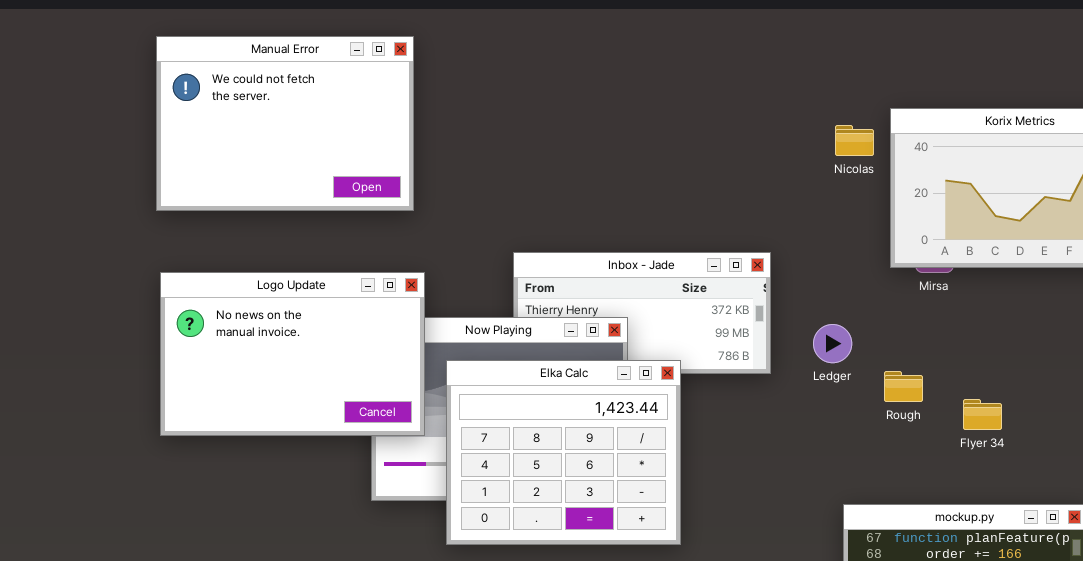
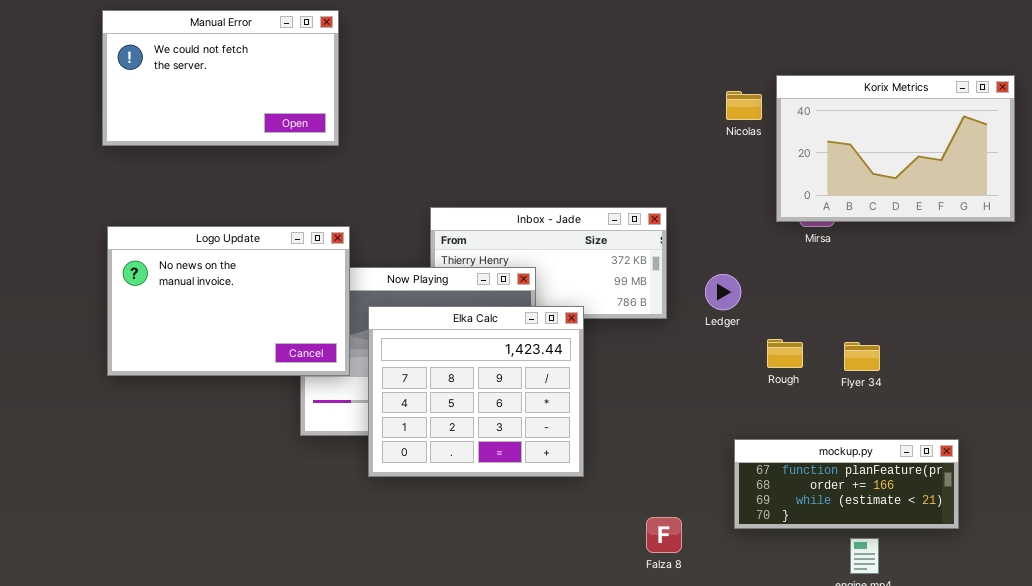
Manual Error: [156,36,414,211] -> [102,10,339,146], resized
Rough: [884,371,923,402] -> [767,339,803,368], moved

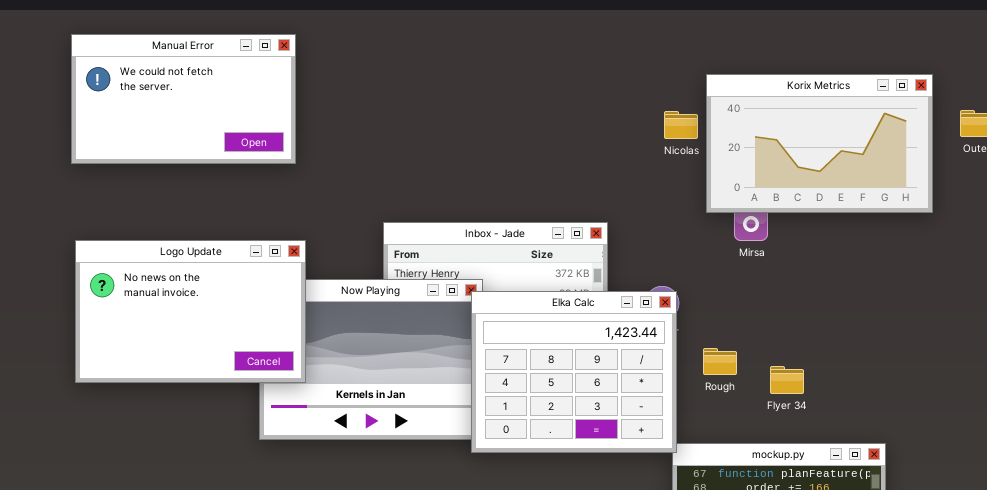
Korix Metrics: [776,75,1015,222] -> [706,74,933,213], moved
Elka Calc: [368,306,584,477] -> [471,291,677,453], moved
Flyer 34: [844,342,880,371] -> [770,366,804,394], moved

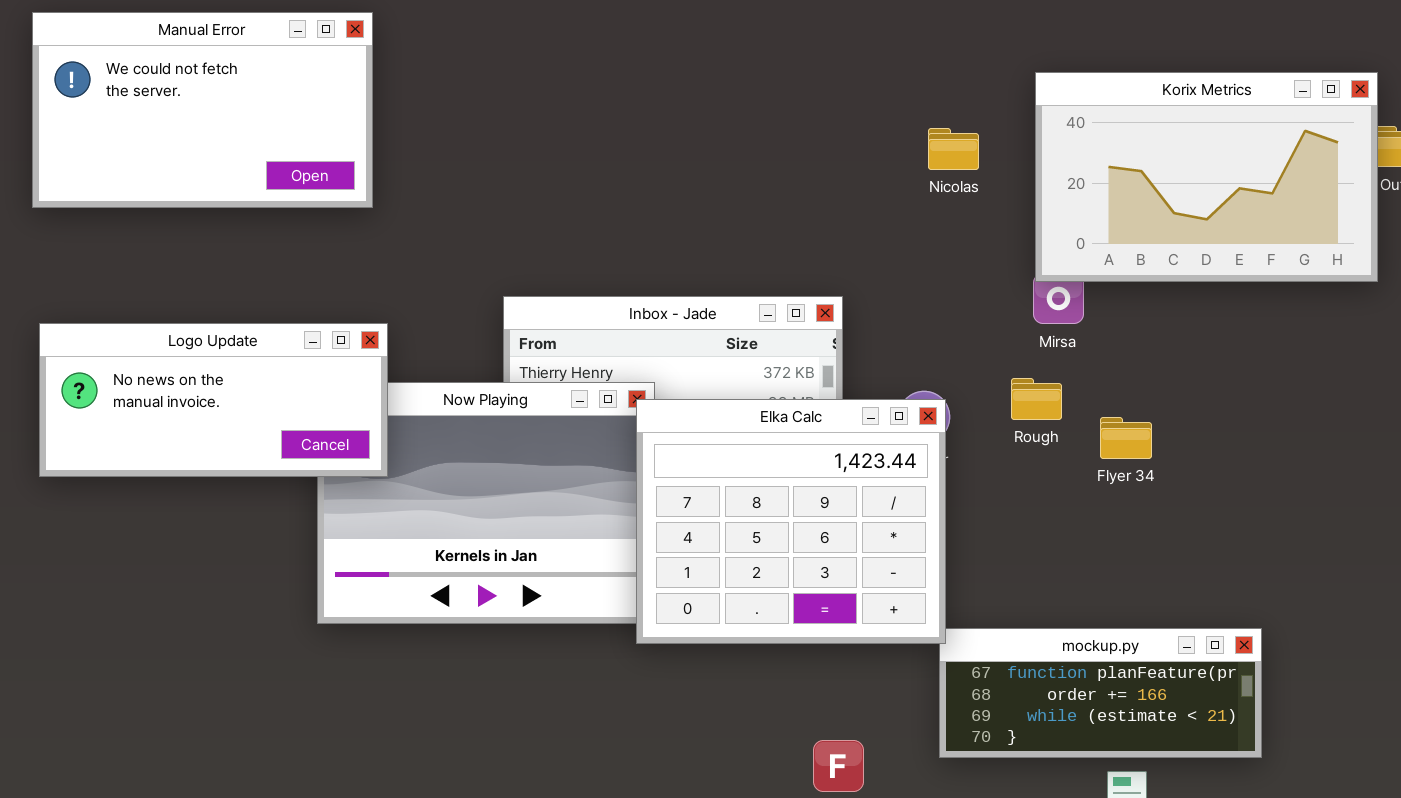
Korix Metrics: [706,74,933,213] -> [1035,72,1378,282], moved
Logo Update: [75,240,306,383] -> [39,323,388,477], resized
Rough: [703,348,737,375] -> [1011,378,1062,420], moved
Flyer 34: [770,366,804,394] -> [1100,417,1152,459], moved

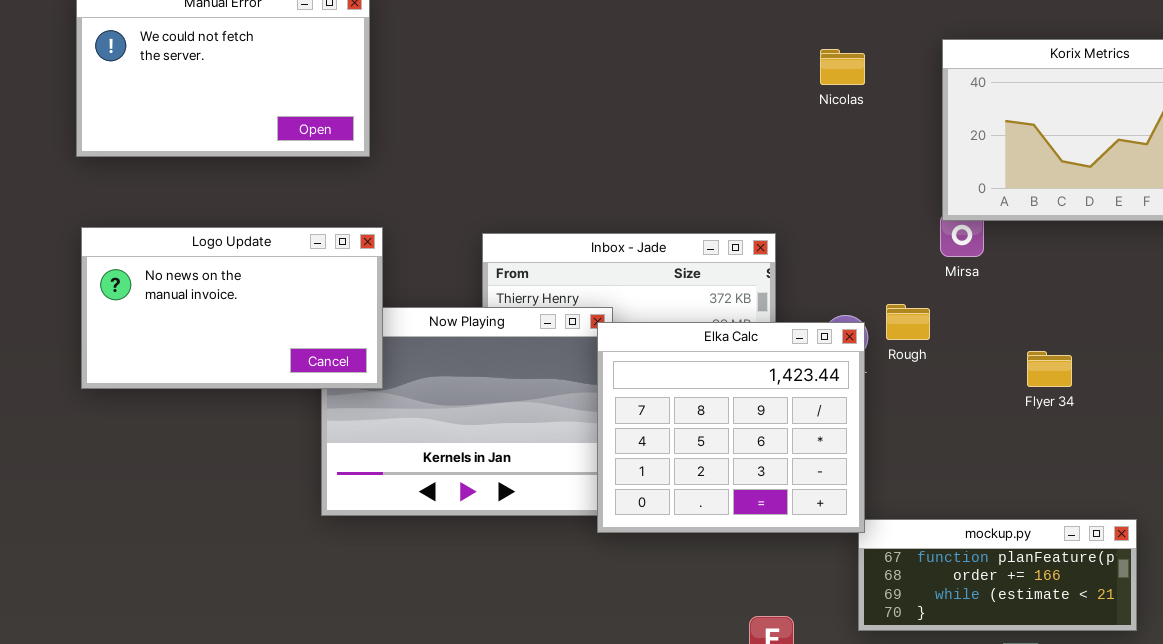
Nicolas: [928,128,979,170] -> [820,49,865,85], moved
Logo Update: [39,323,388,477] -> [81,227,383,389], resized
Rough: [1011,378,1062,420] -> [886,304,930,340], moved
Flyer 34: [1100,417,1152,459] -> [1027,351,1072,387], moved

